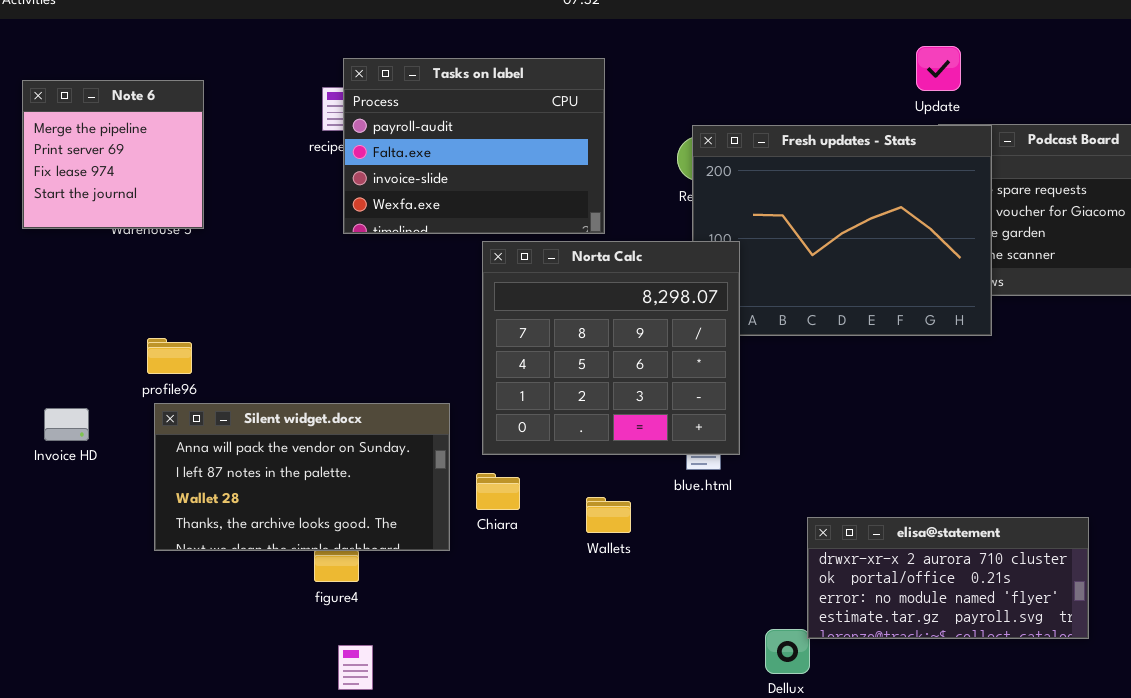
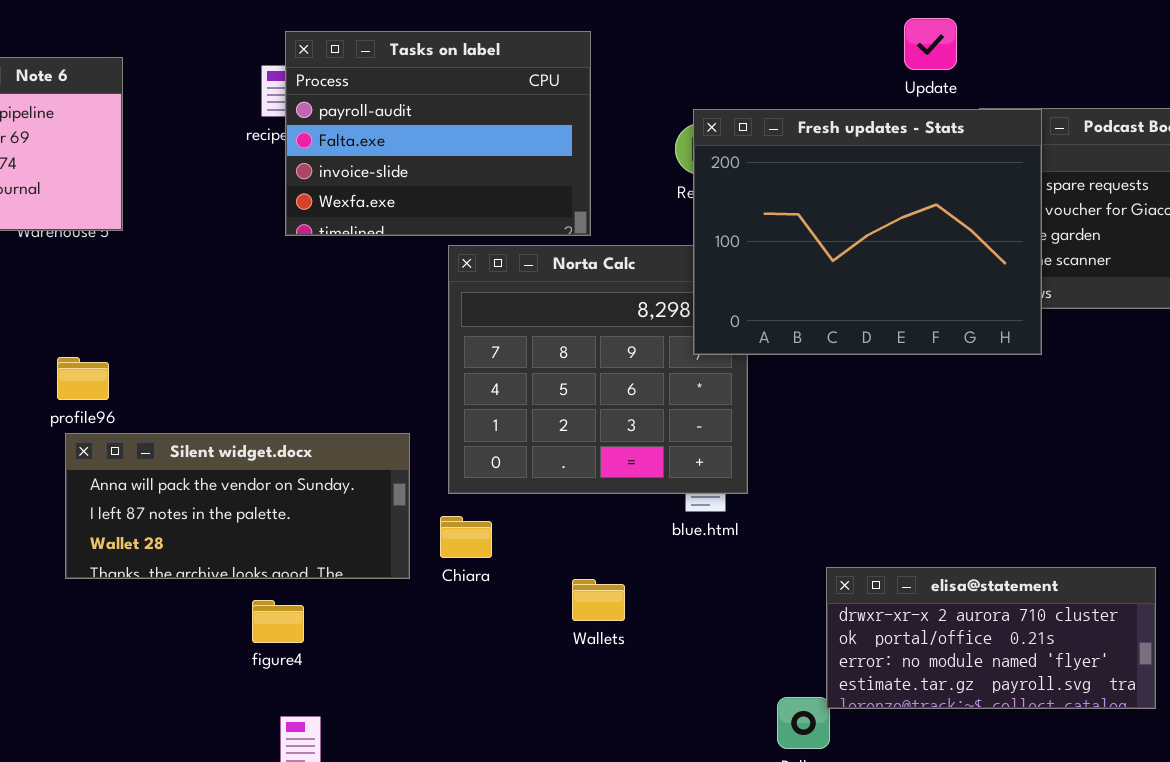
Update: [916,46,961,91] -> [904,18,957,70], moved
Fresh updates - Stats: [692,125,992,336] -> [693,109,1042,355], raised
Silent widget.docx: [154,403,450,551] -> [65,433,410,579], resized
Wallets: [586,497,631,533] -> [572,579,625,621], moved

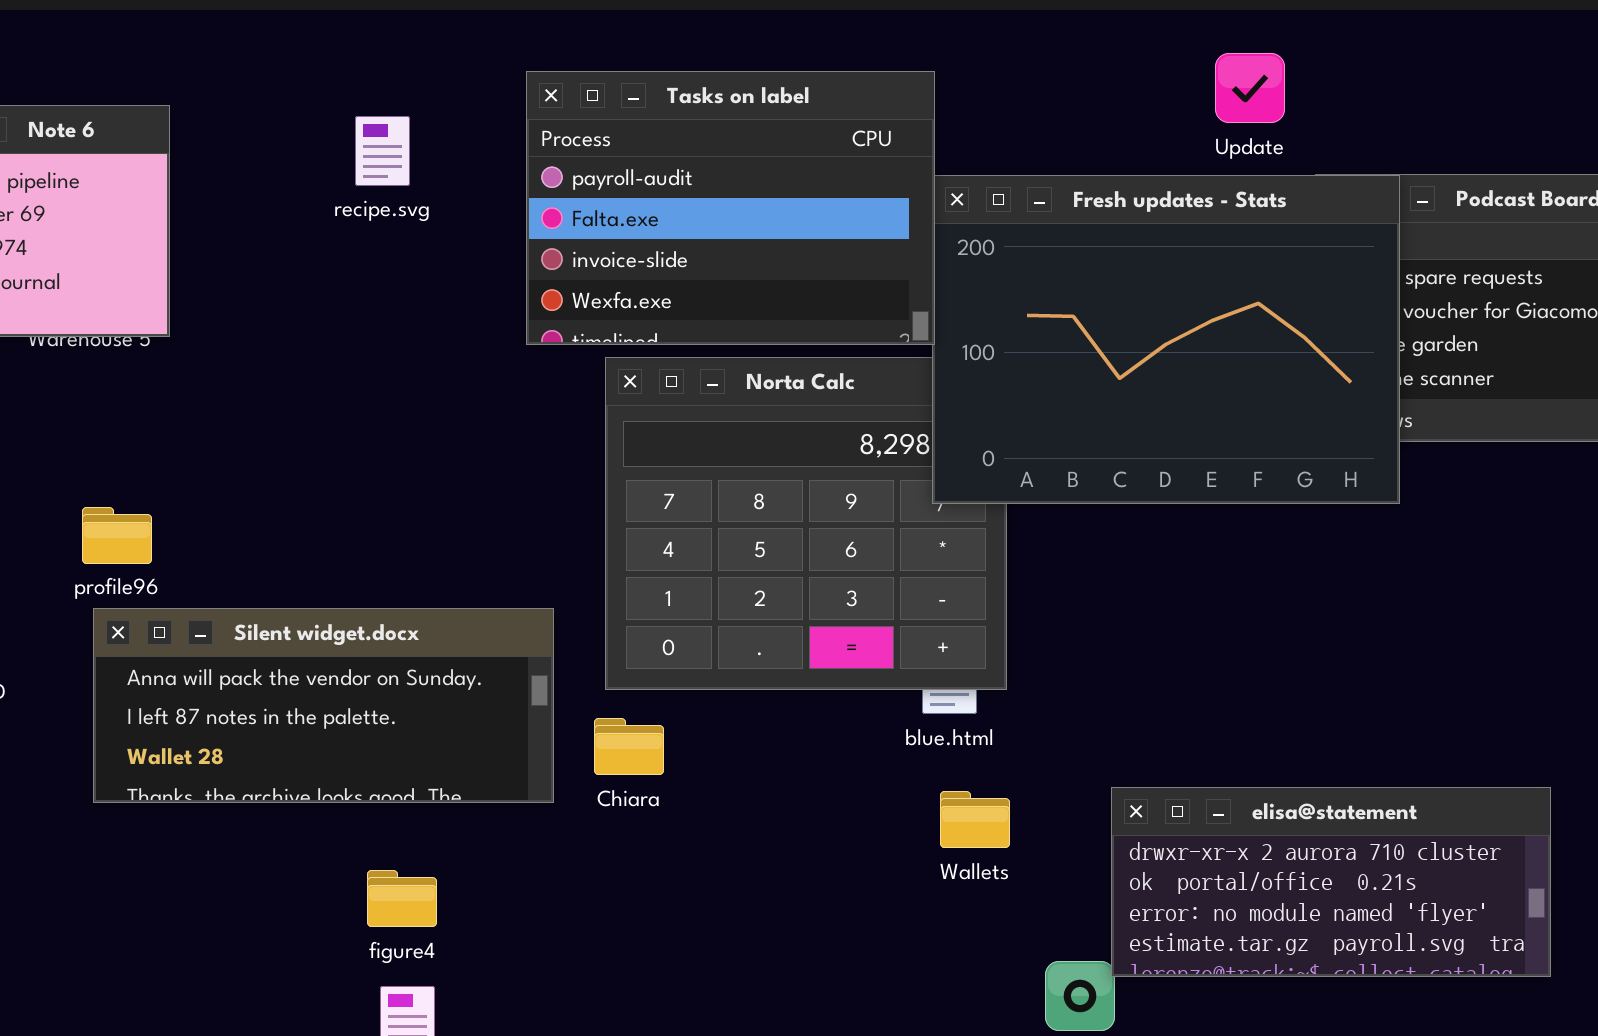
Tasks on label: [285,31,591,236] -> [526,71,935,345], moved
Wallets: [572,579,625,621] -> [940,791,1010,848], moved
figure4: [252,600,304,643] -> [367,870,437,927], moved

